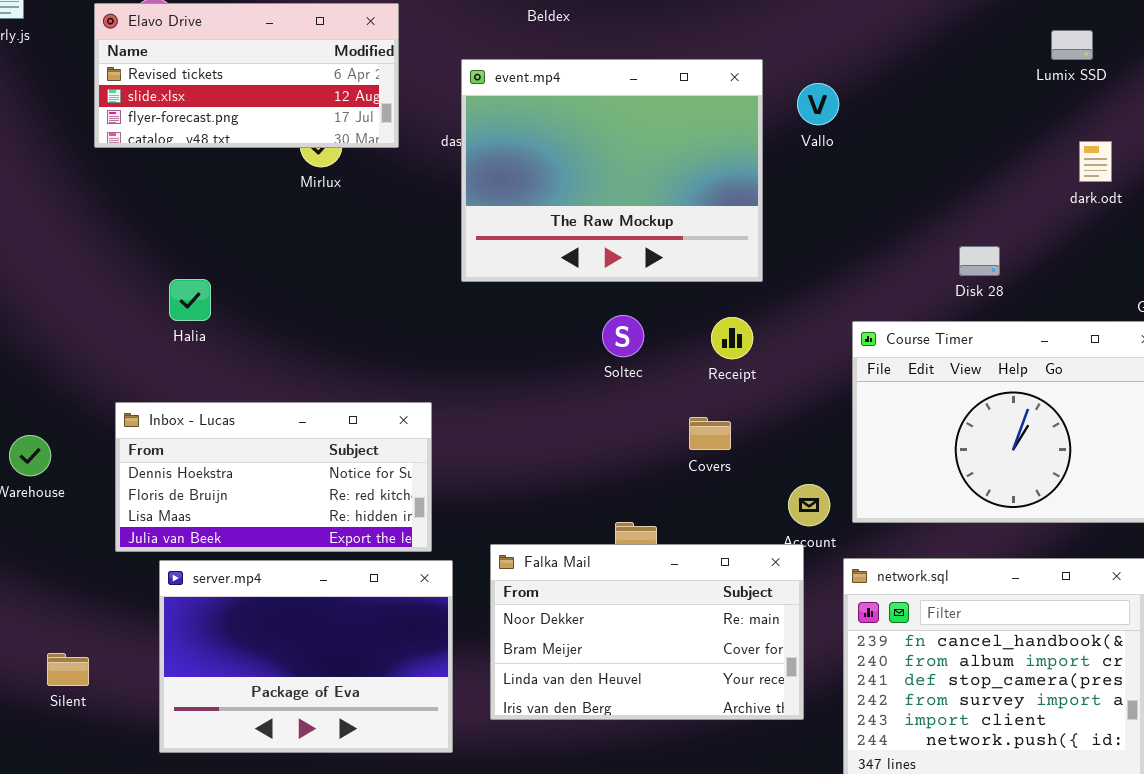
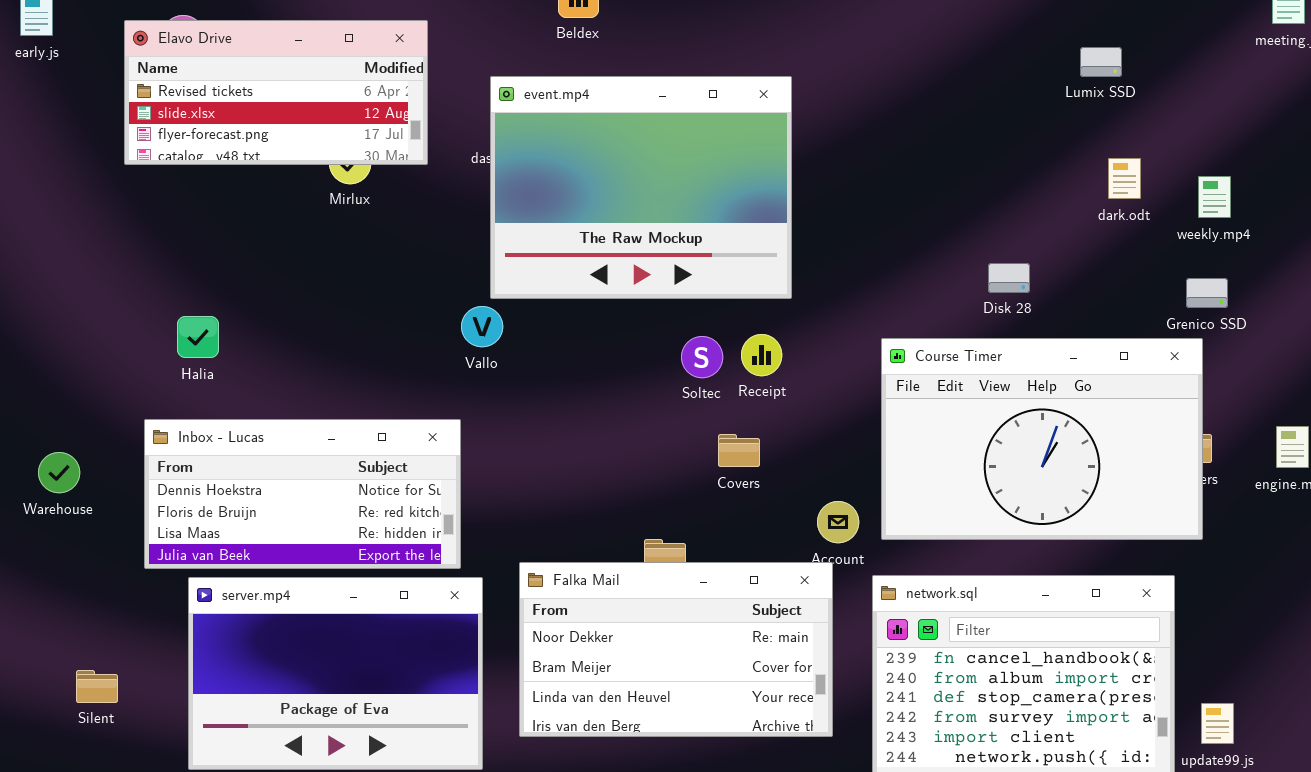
Vallo: [797,83,839,125] -> [461,306,503,347], moved
Halia: [169,279,211,321] -> [177,316,219,358], moved
Soltec: [602,315,644,357] -> [681,336,723,378], moved

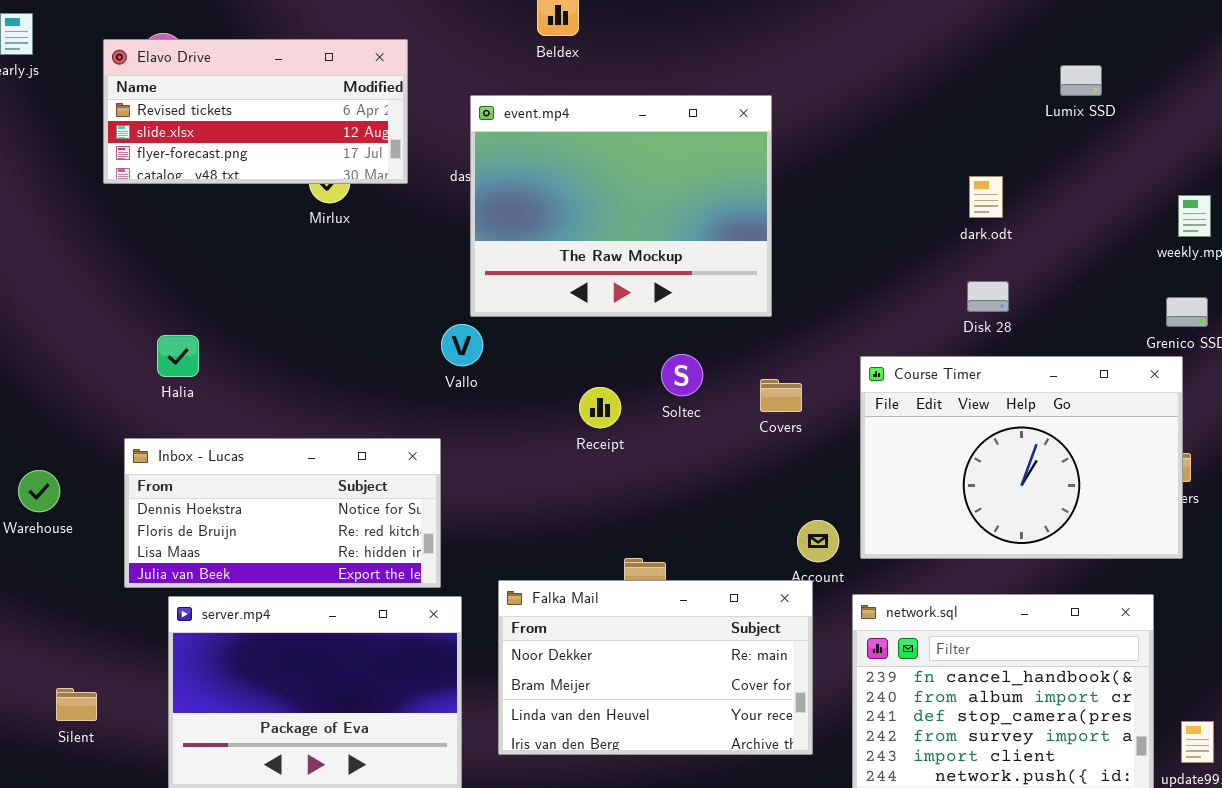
dark.odt: [1108,158,1141,199] -> [969,176,1003,218], moved
Receipt: [741,334,782,376] -> [579,387,621,428], moved
Covers: [718,434,760,467] -> [760,379,802,412], moved

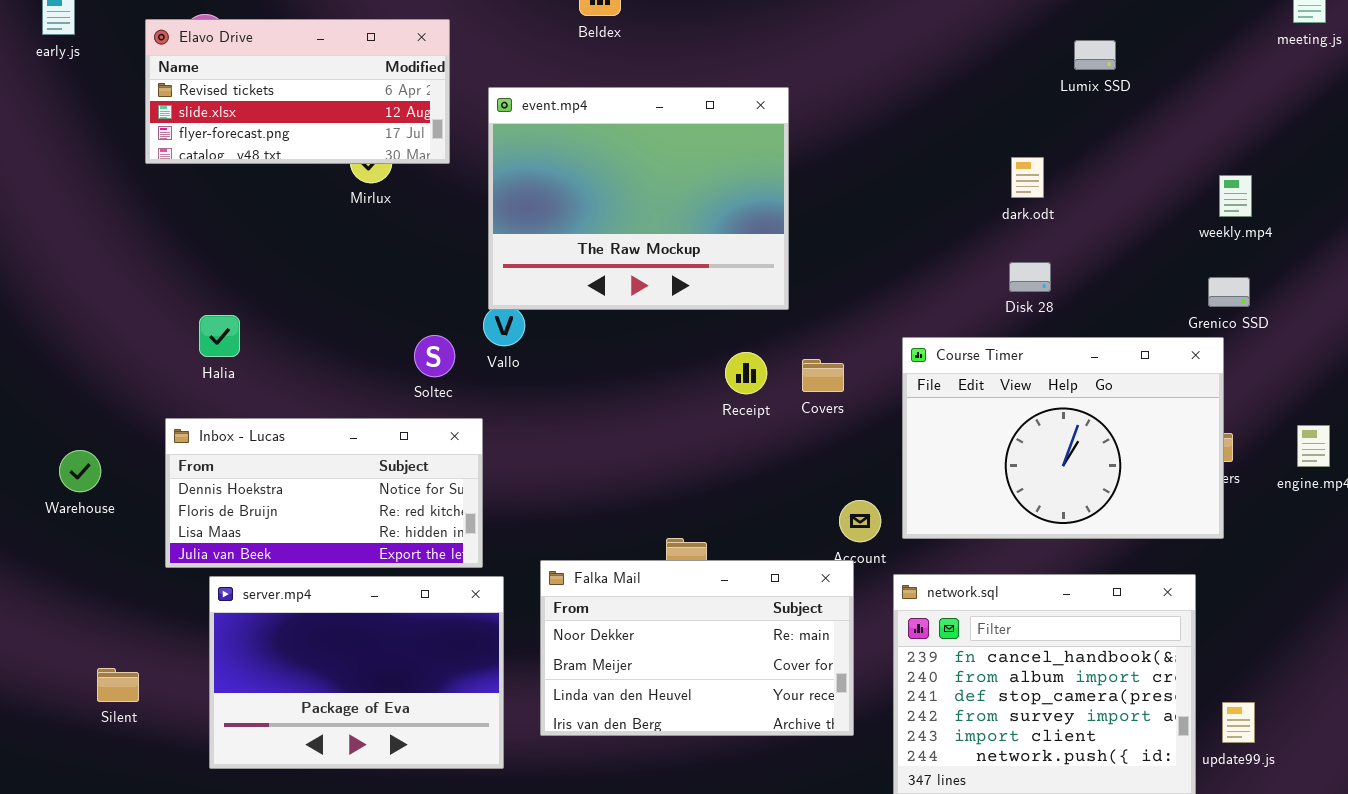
Lumix SSD: [1060,65,1102,96] -> [1074,40,1116,70], moved
event.mp4: [470,95,772,317] -> [488,87,789,310], moved
Soltec: [661,354,703,396] -> [414,335,455,377], moved
Receipt: [579,387,621,428] -> [725,352,767,394], moved

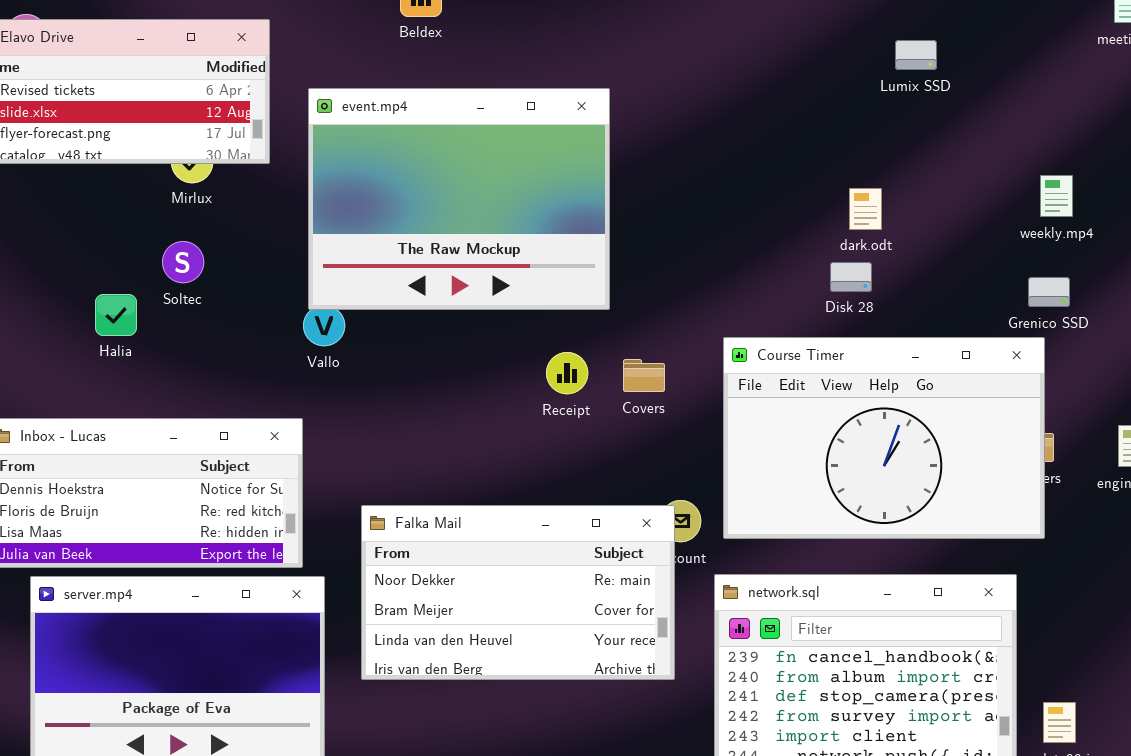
dark.odt: [1011,157,1044,198] -> [849,188,882,230], moved
Halia: [199,315,240,357] -> [95,294,137,336], moved
Soltec: [414,335,455,377] -> [162,241,204,283], moved
Falka Mail: [540,560,854,736] -> [361,505,675,680], moved

